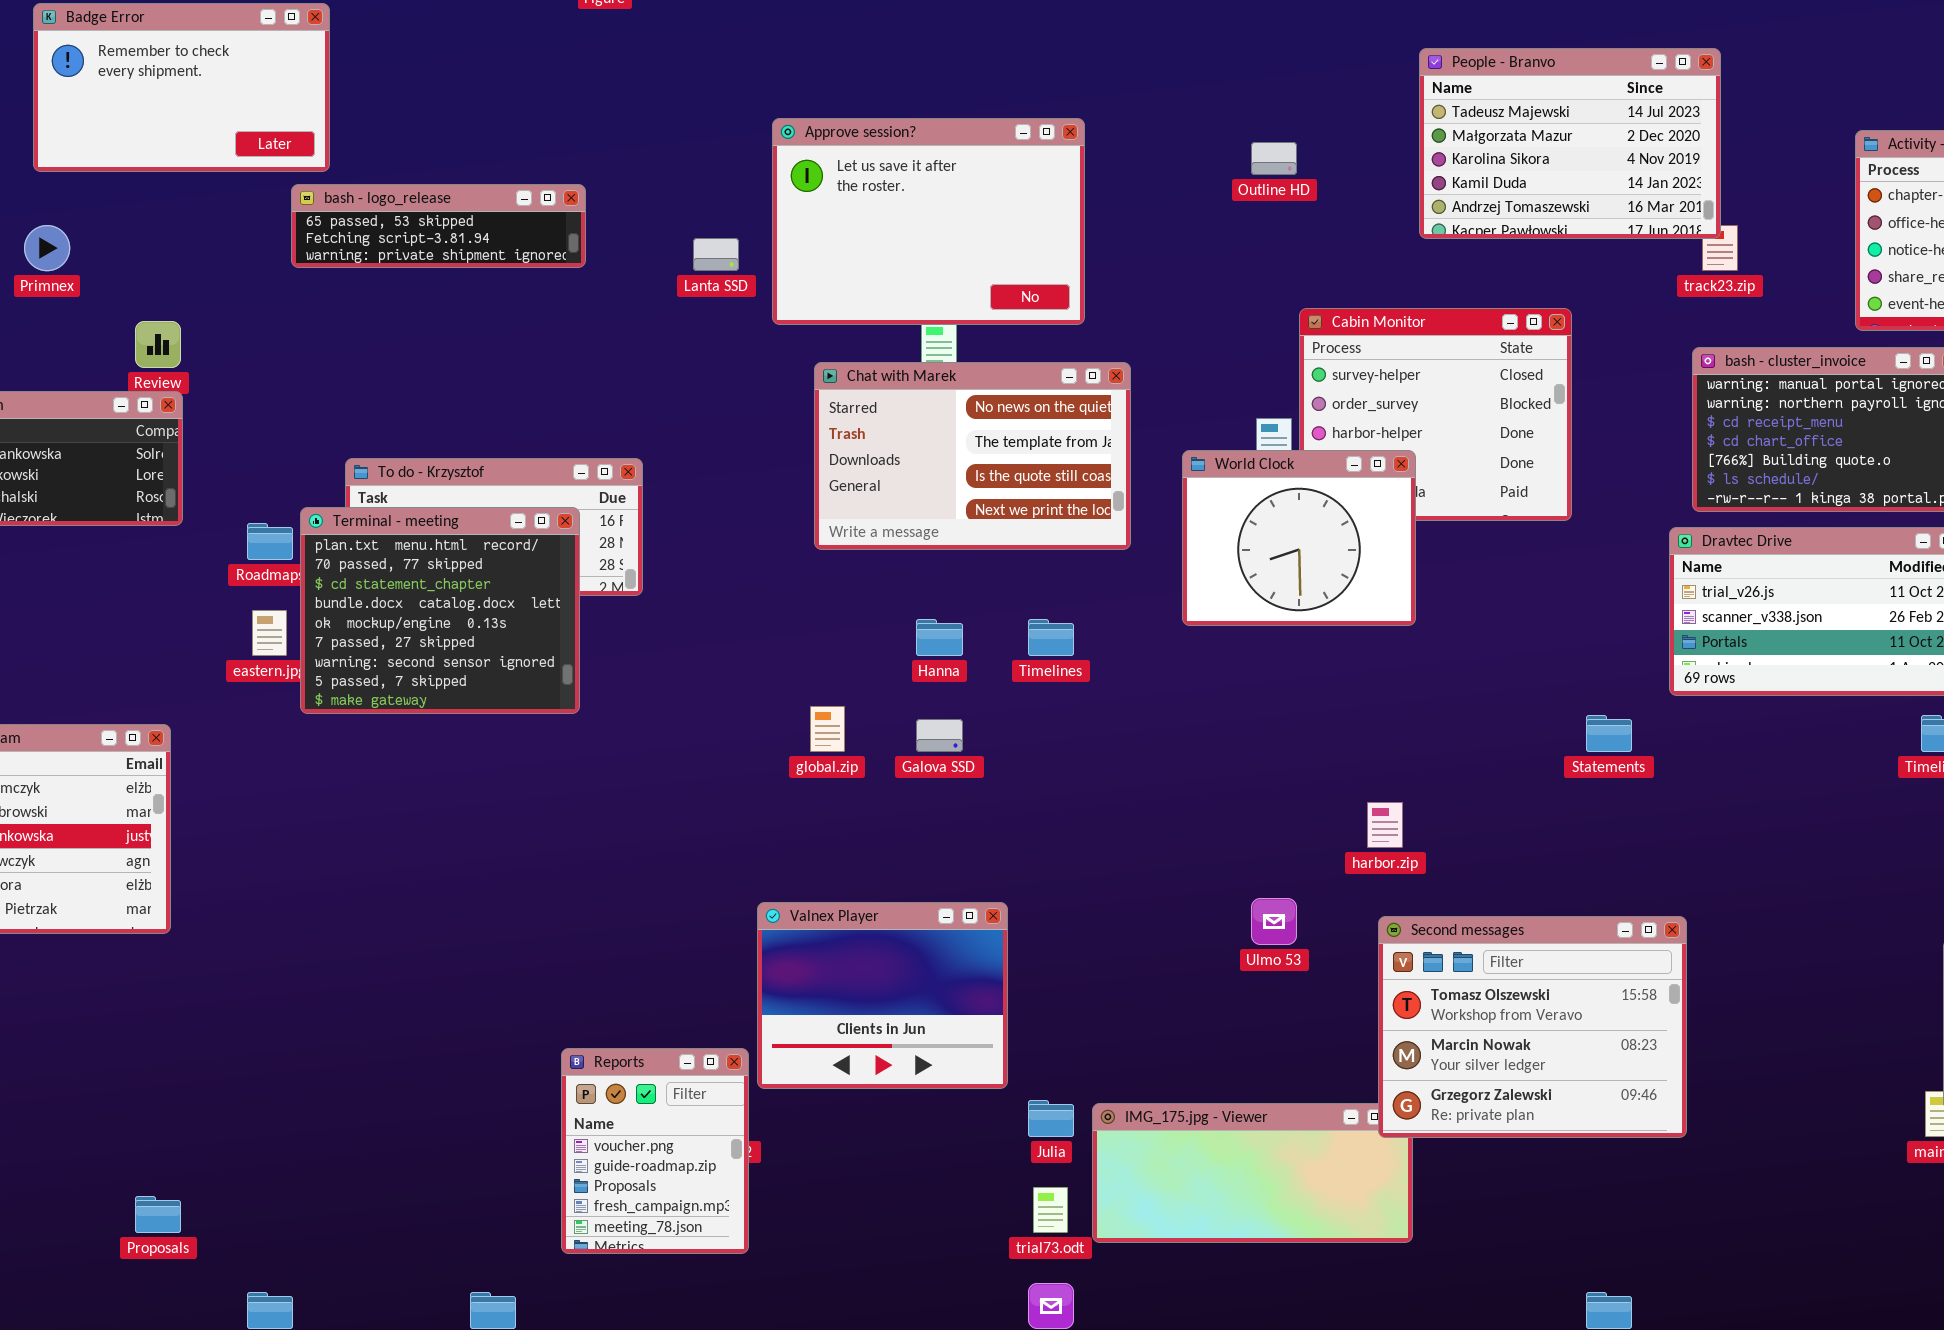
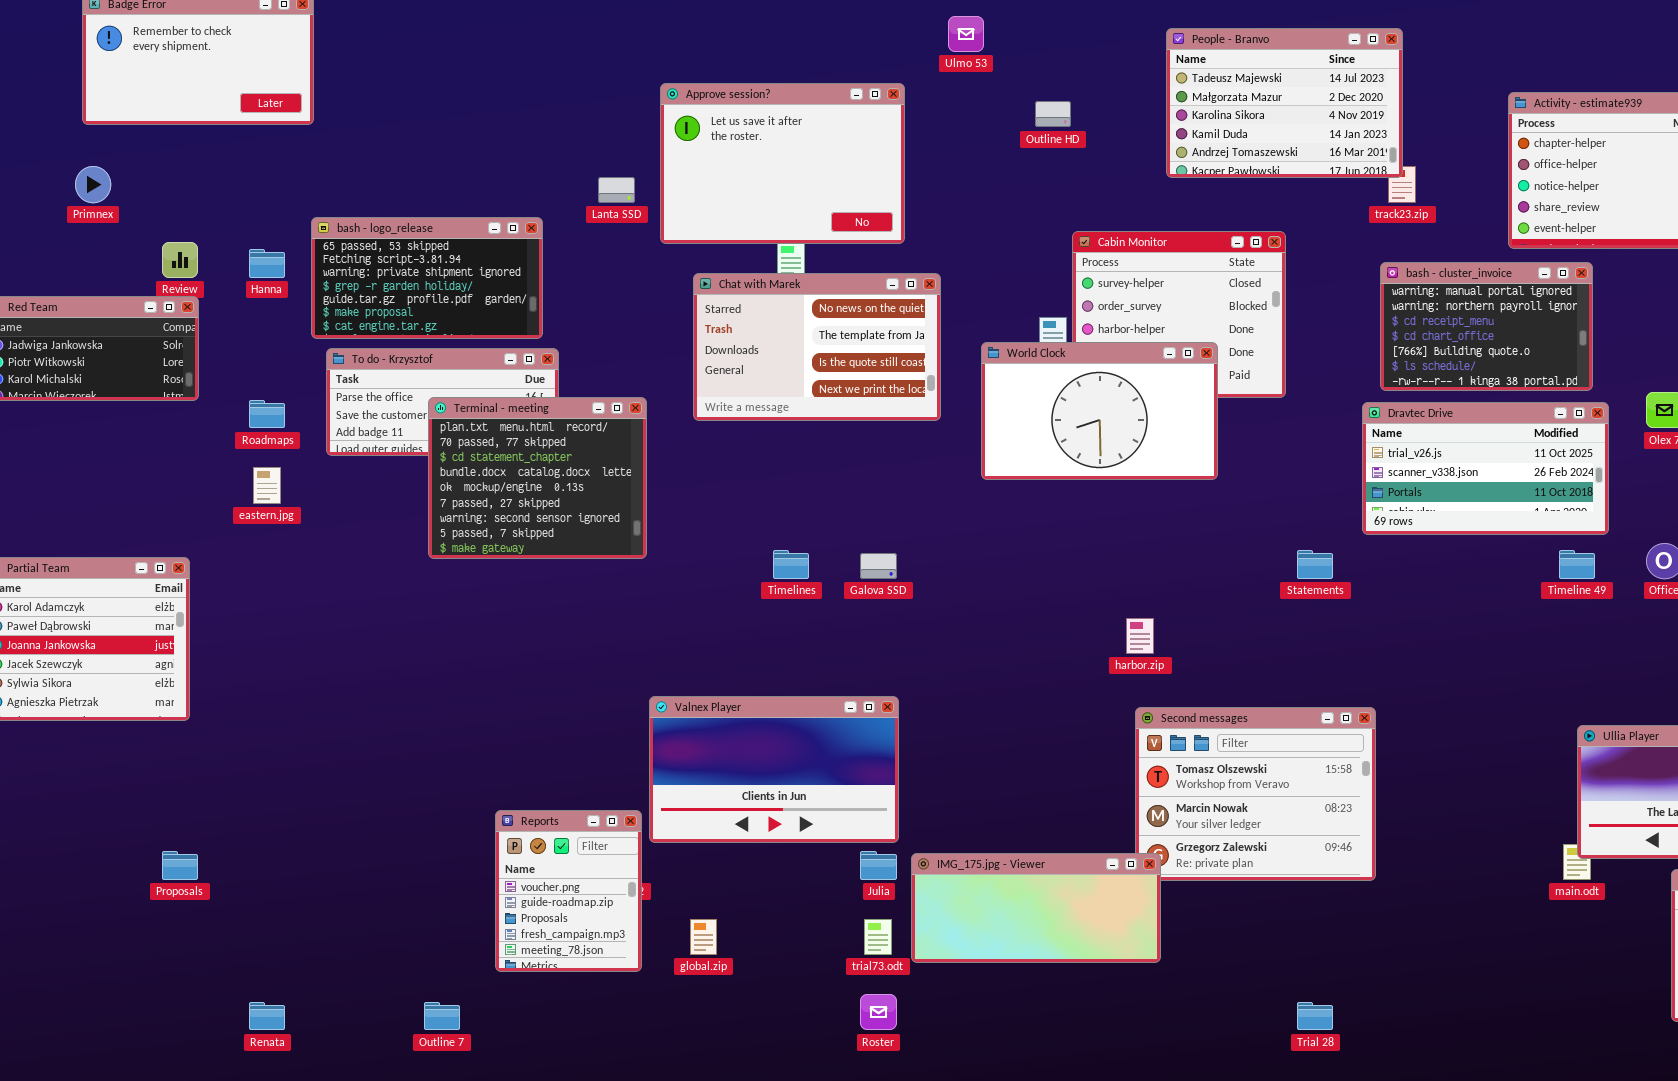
bash - logo_release: [291,184,586,268] -> [311,217,543,339], moved, resized
World Clock: [1182,450,1416,626] -> [981,342,1218,480], resized
Terminal - meeting: [300,507,580,714] -> [428,397,647,559], moved
Hanna: [916,619,963,656] -> [249,249,285,278], moved
Timelines: [1028,619,1074,656] -> [773,550,809,579], moved
global.zip: [810,706,845,752] -> [690,919,717,955], moved
Galova SSD: [916,719,963,752] -> [860,553,897,579], moved
Ulmo 53: [1251,898,1297,945] -> [948,16,984,52], moved
Valnex Player: [757,902,1008,1089] -> [649,696,899,843], resized
IMG_175.jpg - Viewer: [1092,1103,1413,1243] -> [911,853,1161,963], raised
Proposals: [135,1196,181,1233] -> [162,851,198,880], moved

